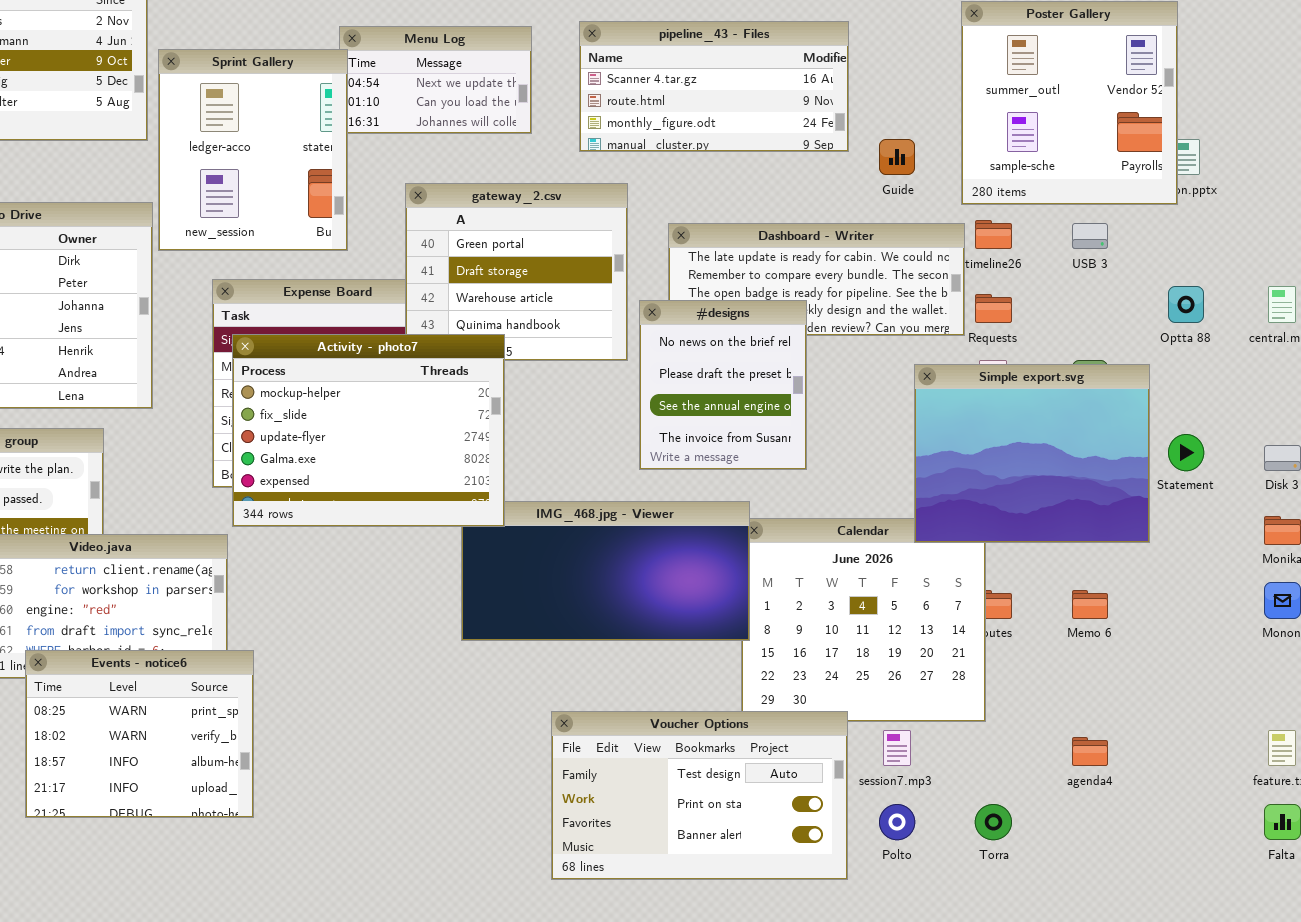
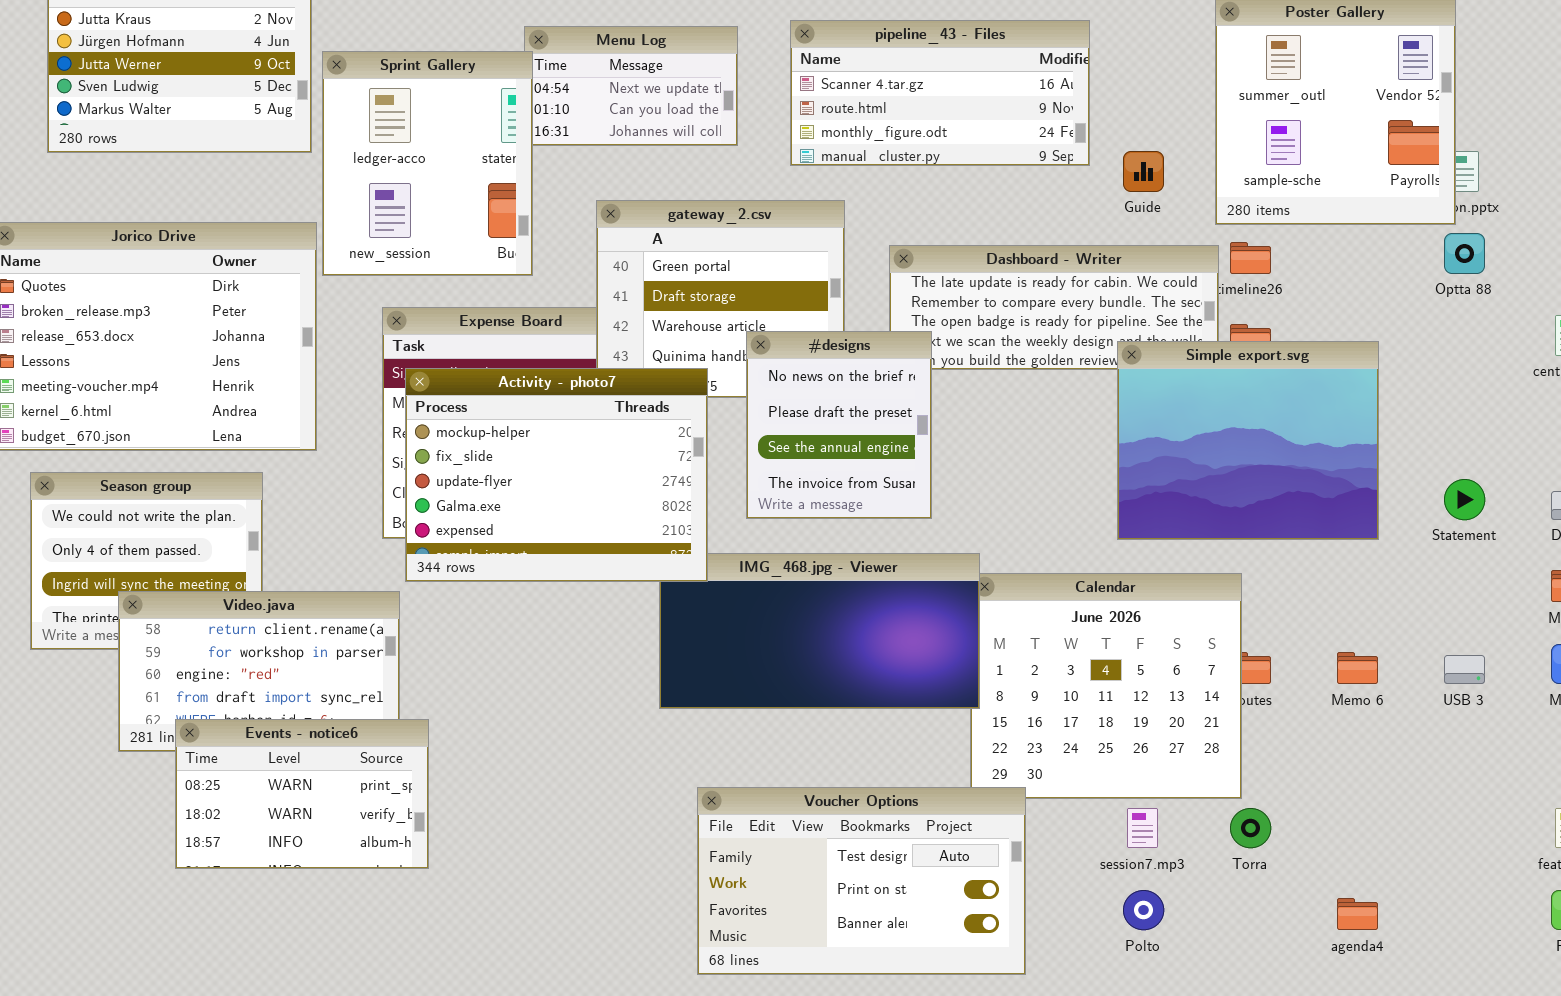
USB 3: [1072,223,1108,249] -> [1444,655,1485,684], moved
Optta 88: [1168,286,1204,323] -> [1444,233,1485,274], moved
#designs: [639,300,807,470] -> [746,331,932,519], moved
Simple export.svg: [914,364,1150,543] -> [1117,341,1379,540], moved
Events - notice6: [25,650,254,818] -> [175,719,429,869], resized
Voucher Options: [551,711,848,880] -> [697,787,1026,975], moved
agenda4: [1072,737,1108,766] -> [1337,898,1378,930], moved
Torra: [975,804,1012,840] -> [1230,808,1271,848], moved

